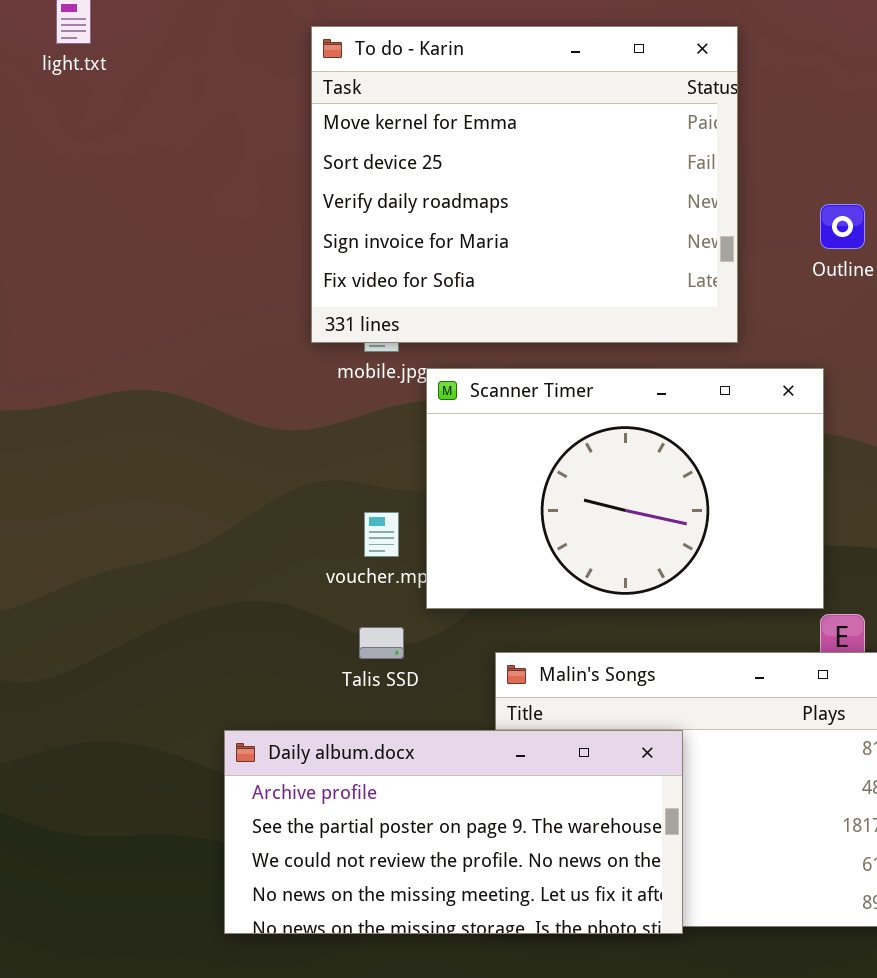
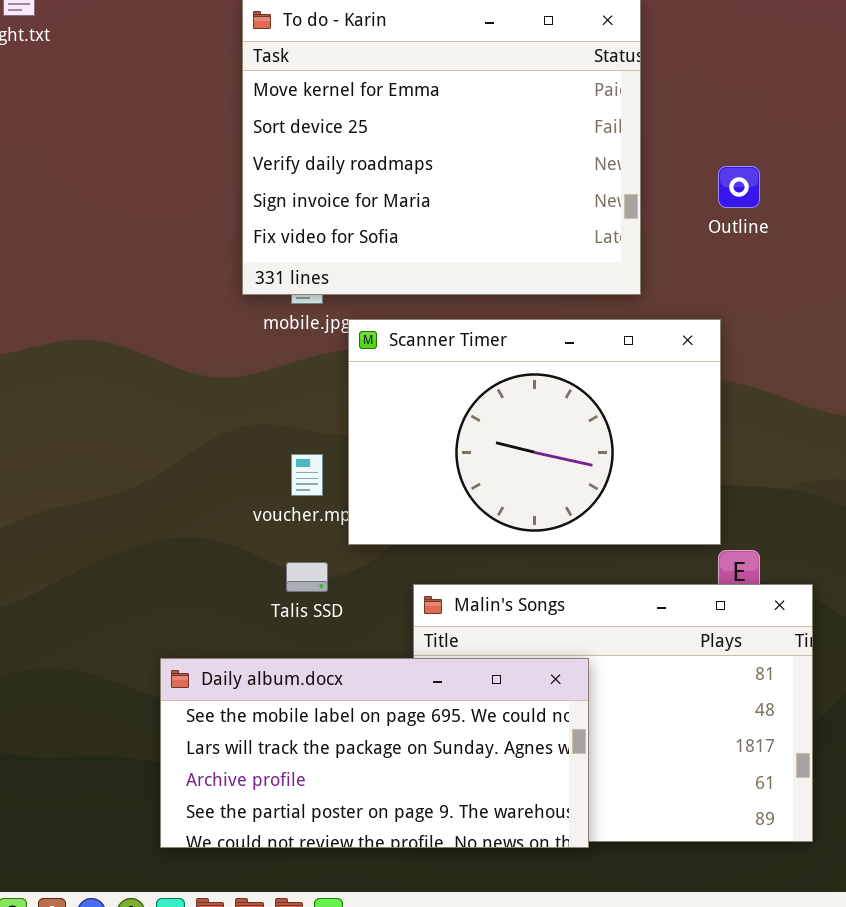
Daily album.docx: [224,730,683,934] -> [160,658,589,848], scrolled up 2 rows

